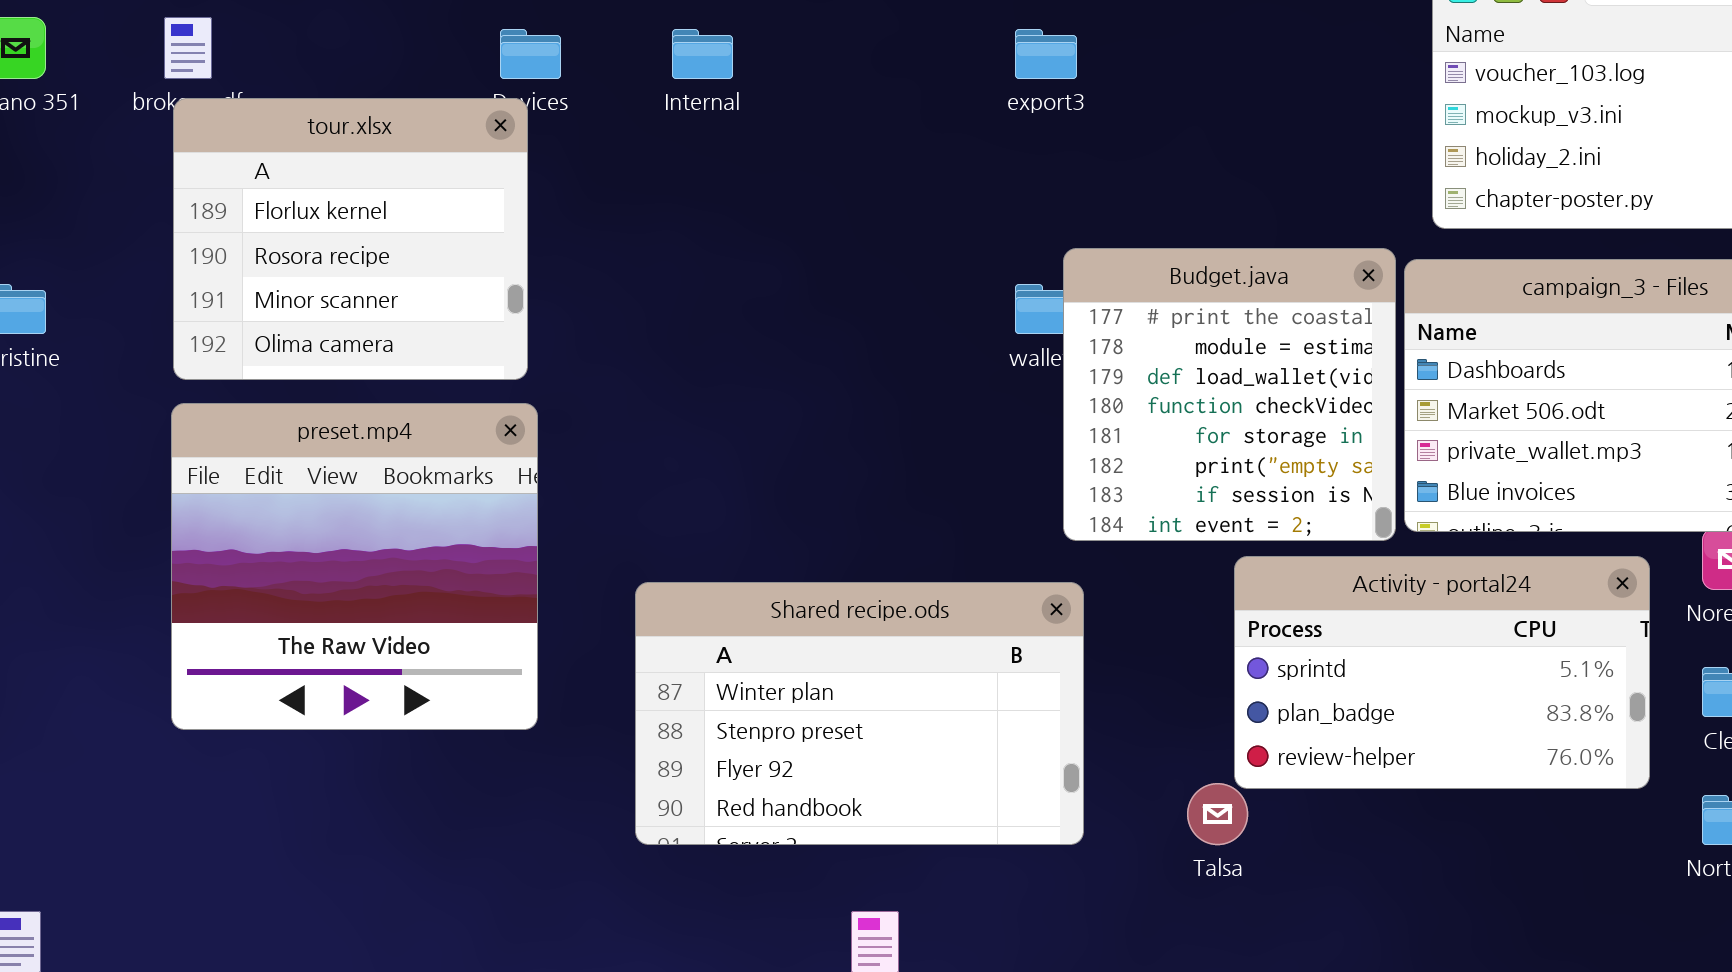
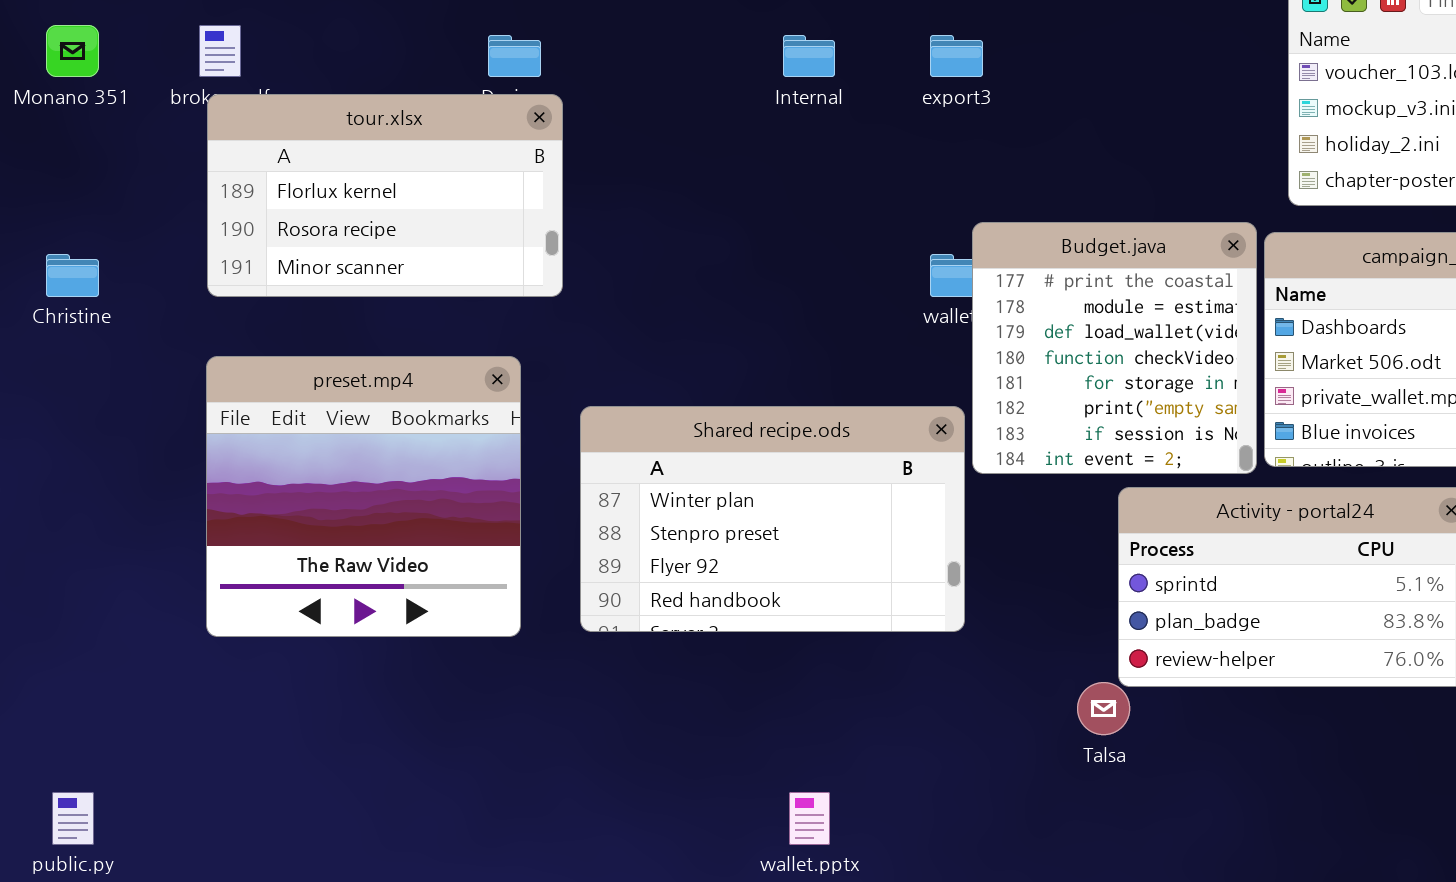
Internal: [672,29,733,79] -> [783,35,835,77], moved
tour.xlsx: [173,98,528,380] -> [207,94,563,297], resized
Shared recipe.ods: [635,582,1084,845] -> [580,406,965,632], moved

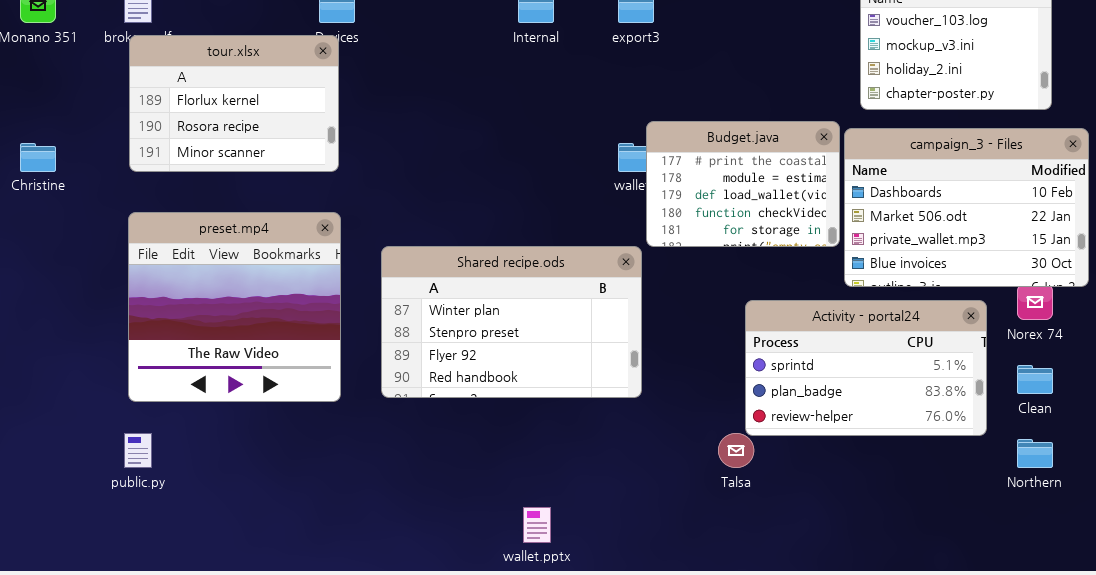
tour.xlsx: [207,94,563,297] -> [129,35,339,172], resized
Budget.java: [972,222,1257,474] -> [646,121,840,247], resized
public.py: [52,792,94,845] -> [124,433,152,468], moved

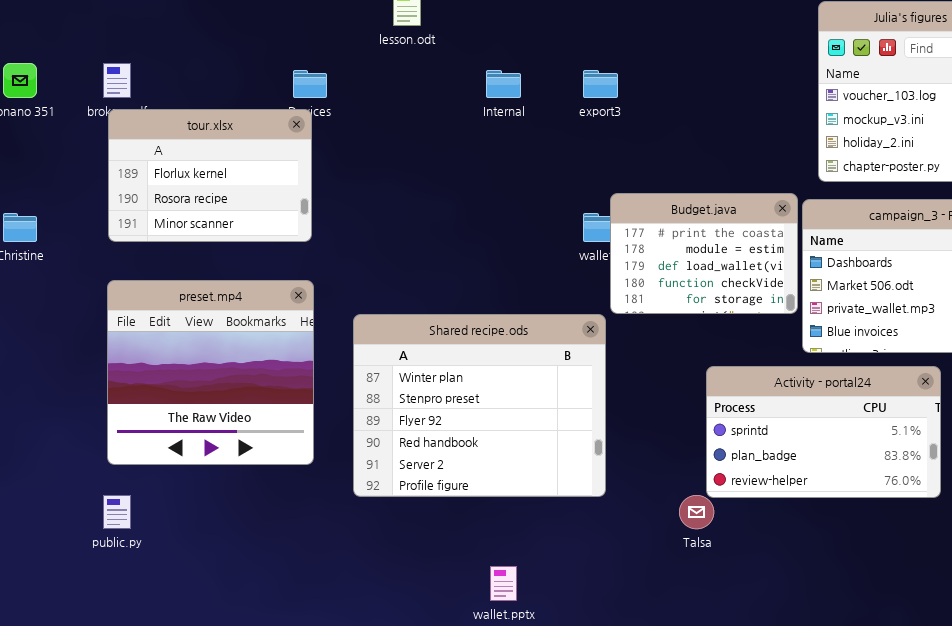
Shared recipe.ods: [381,246,642,398] -> [353,314,606,497], resized

